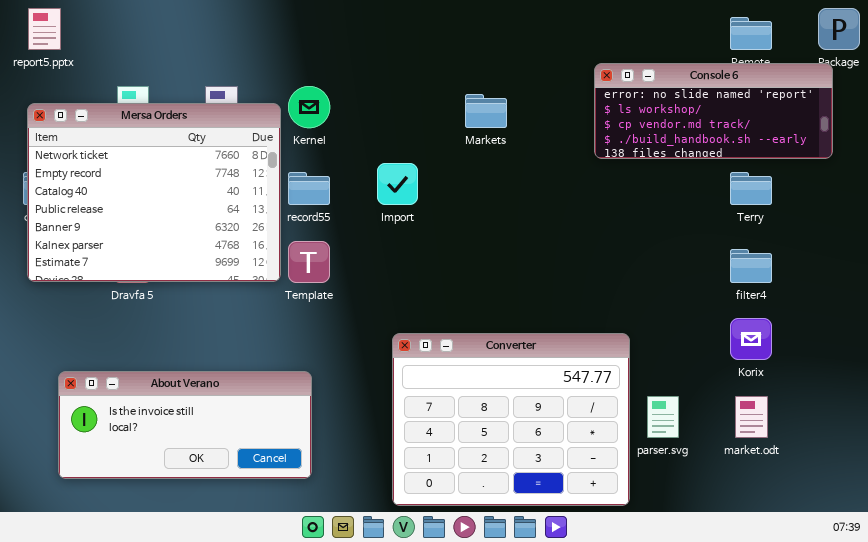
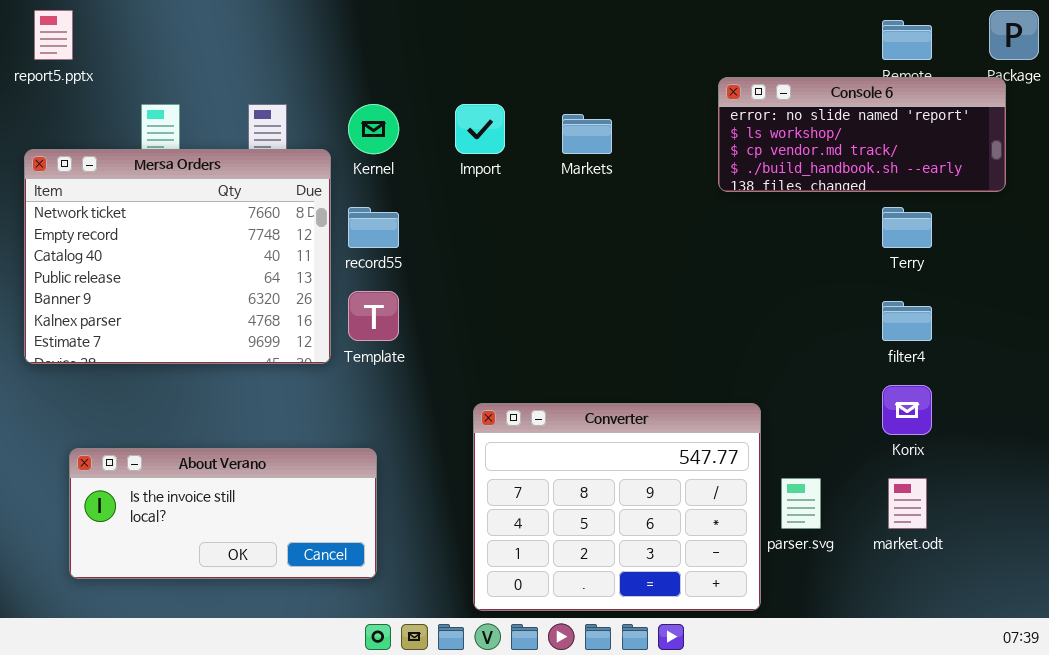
Mersa Orders: [27,103,281,282] -> [24,149,331,364], moved
Import: [377,163,418,205] -> [455,104,505,154], moved

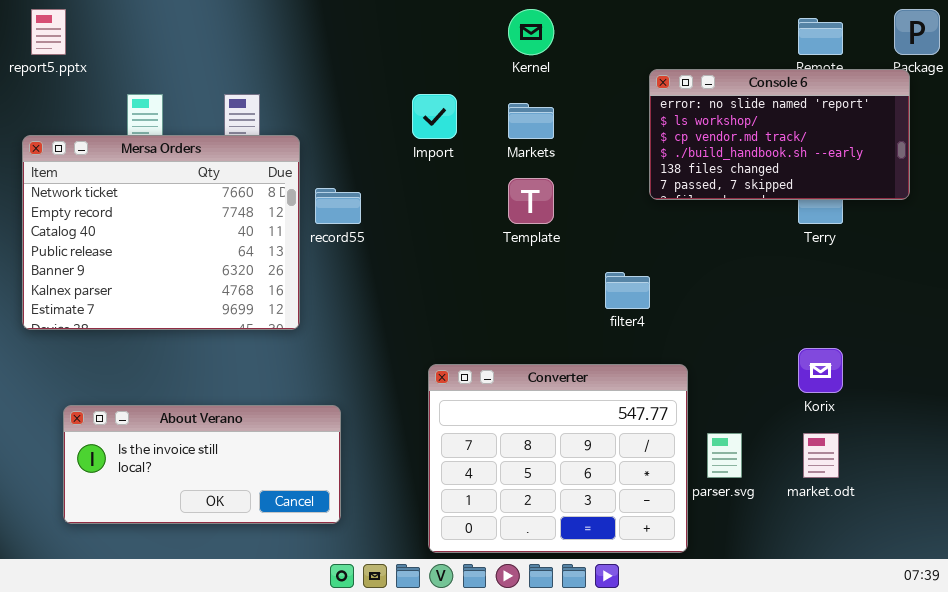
Console 6: [718,77,1006,192] -> [649,69,910,200], resized
Kernel: [348,104,399,154] -> [508,9,554,55], moved
Template: [348,291,399,341] -> [508,178,554,224], moved
filter4: [882,301,932,341] -> [605,272,650,309], moved

